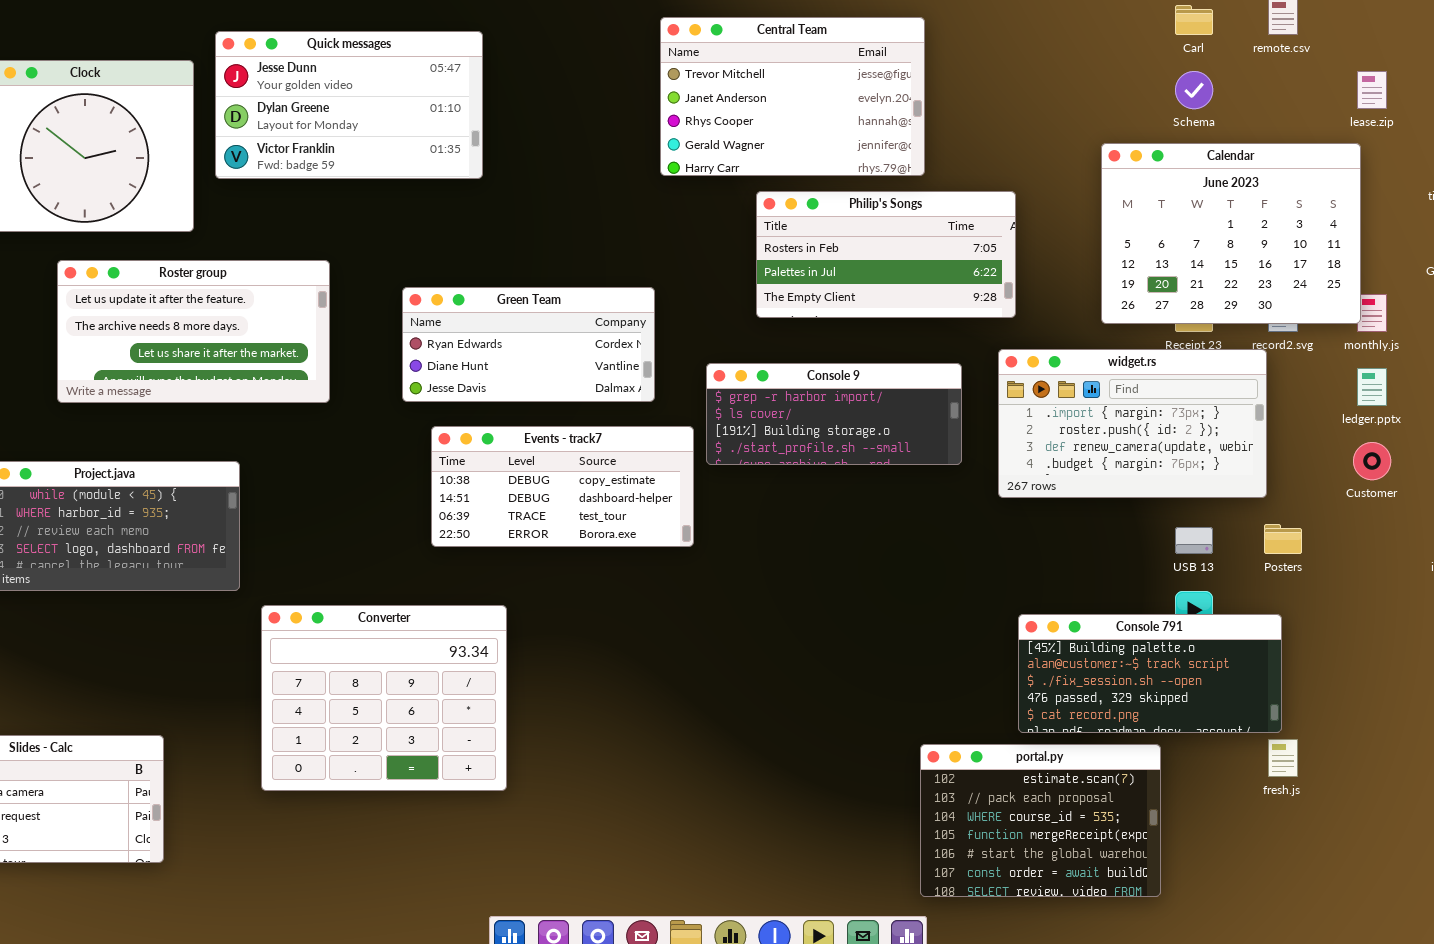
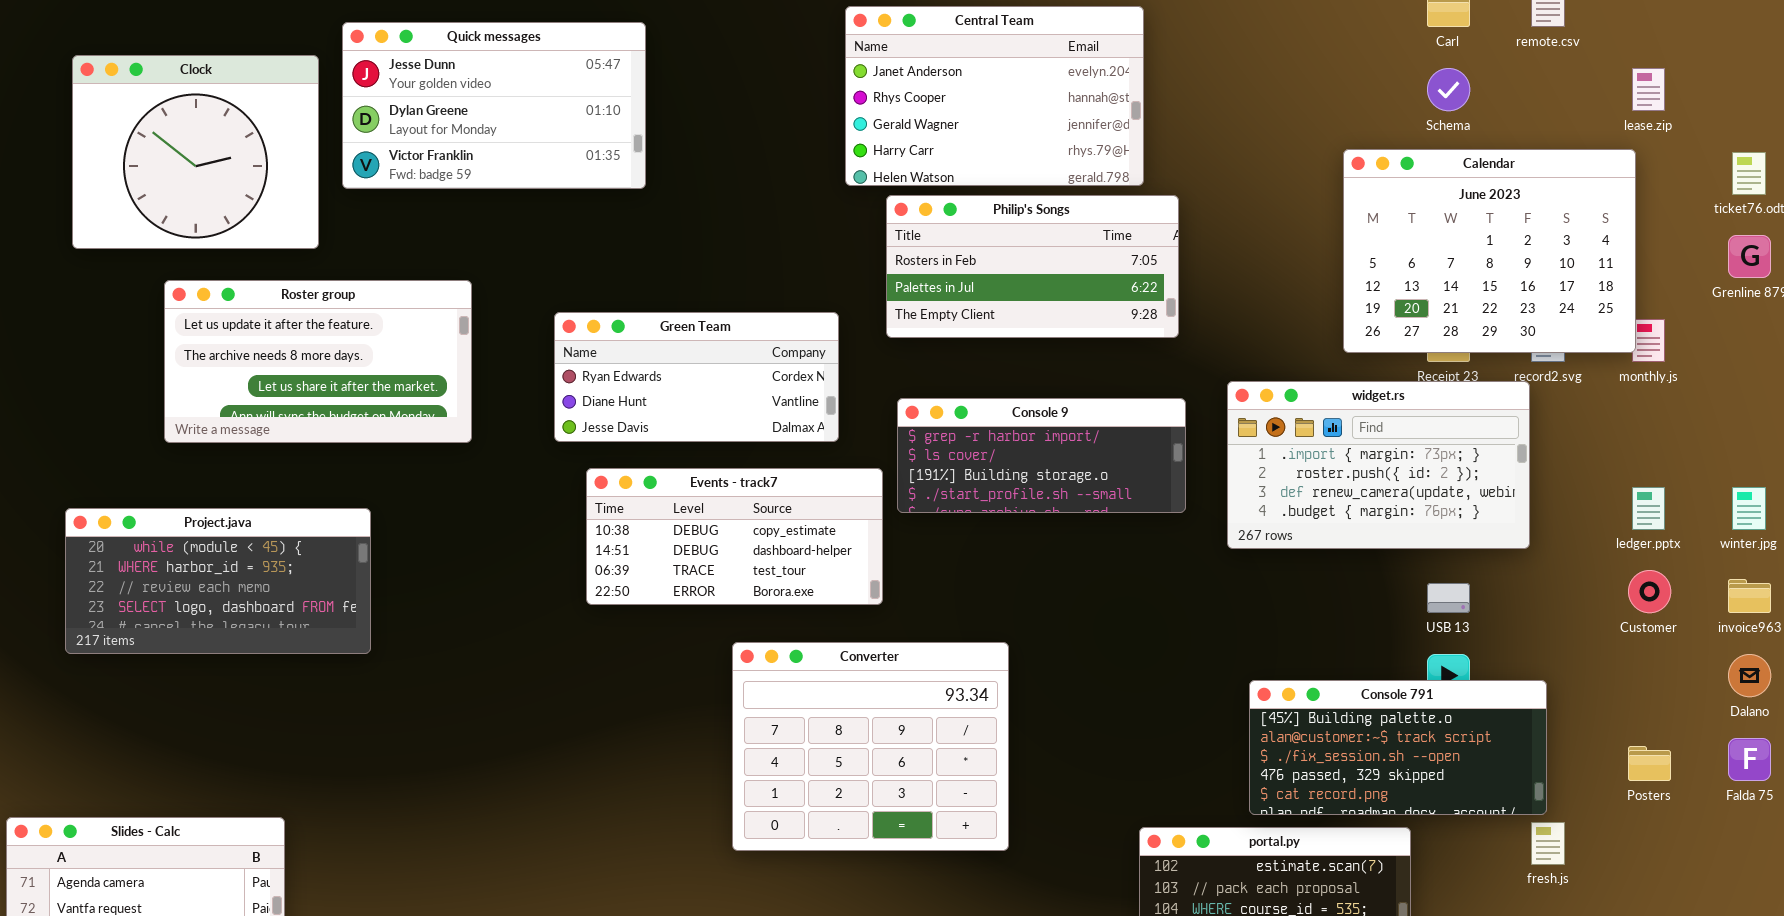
Central Team: [660,17,925,176] -> [845,6,1144,186], scrolled down 1 row
Philip's Songs: [756,191,1016,318] -> [886,195,1179,338], moved
ledger.pptx: [1357,368,1387,406] -> [1632,487,1665,530], moved
Customer: [1353,442,1391,480] -> [1628,570,1671,613], moved
Posters: [1264,524,1302,554] -> [1628,746,1671,781], moved
Converter: [261,605,507,791] -> [732,642,1009,851], moved

